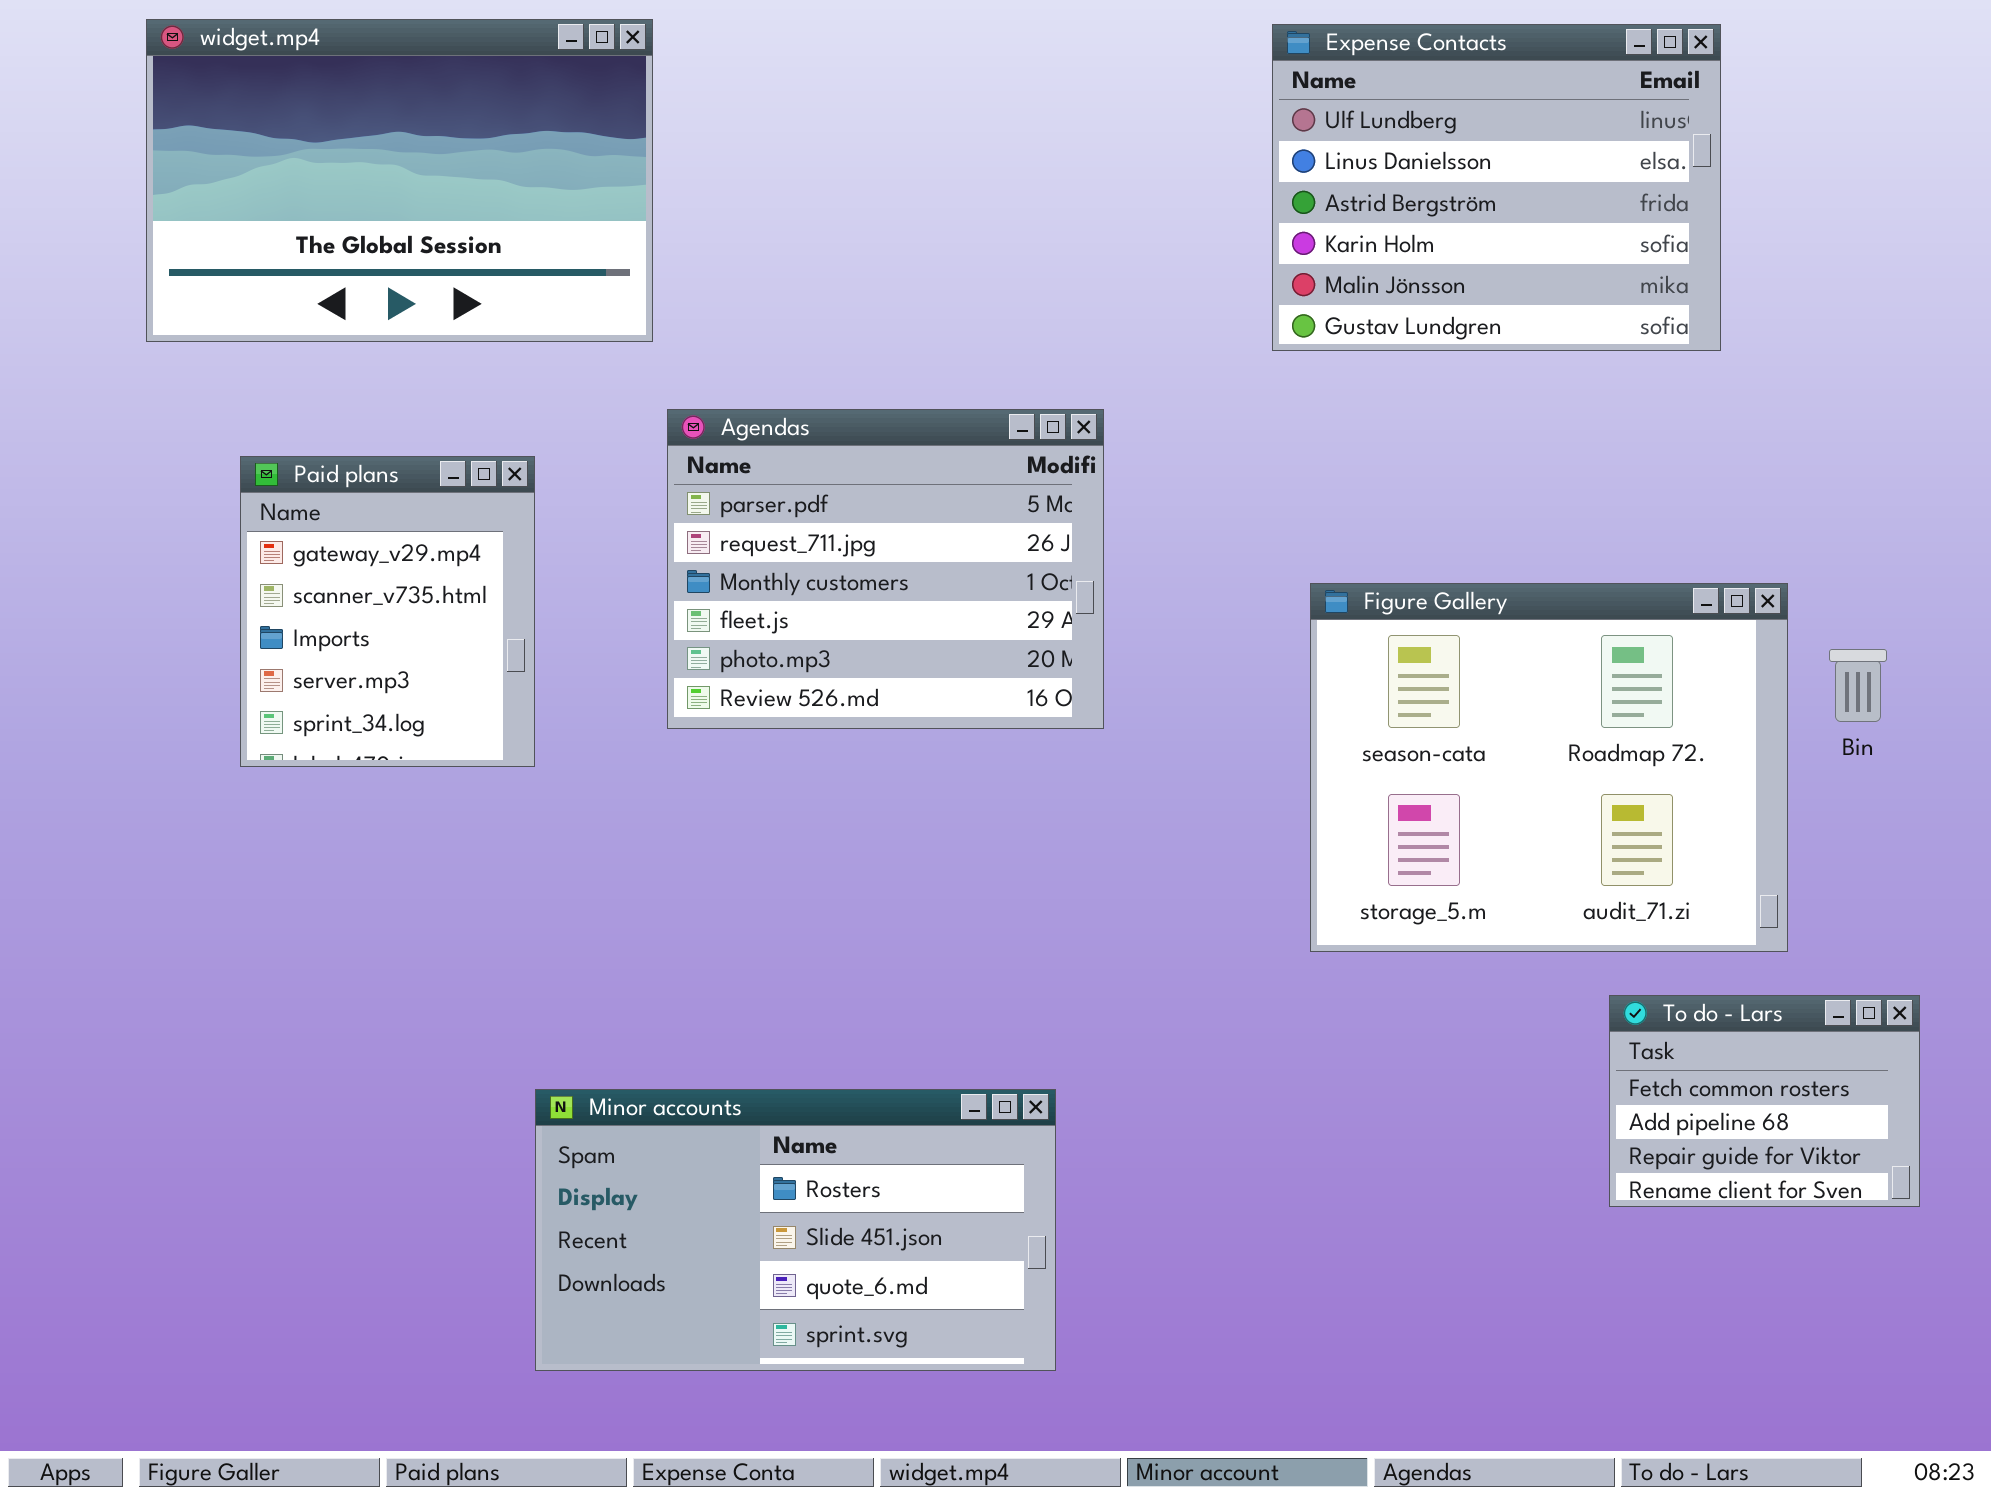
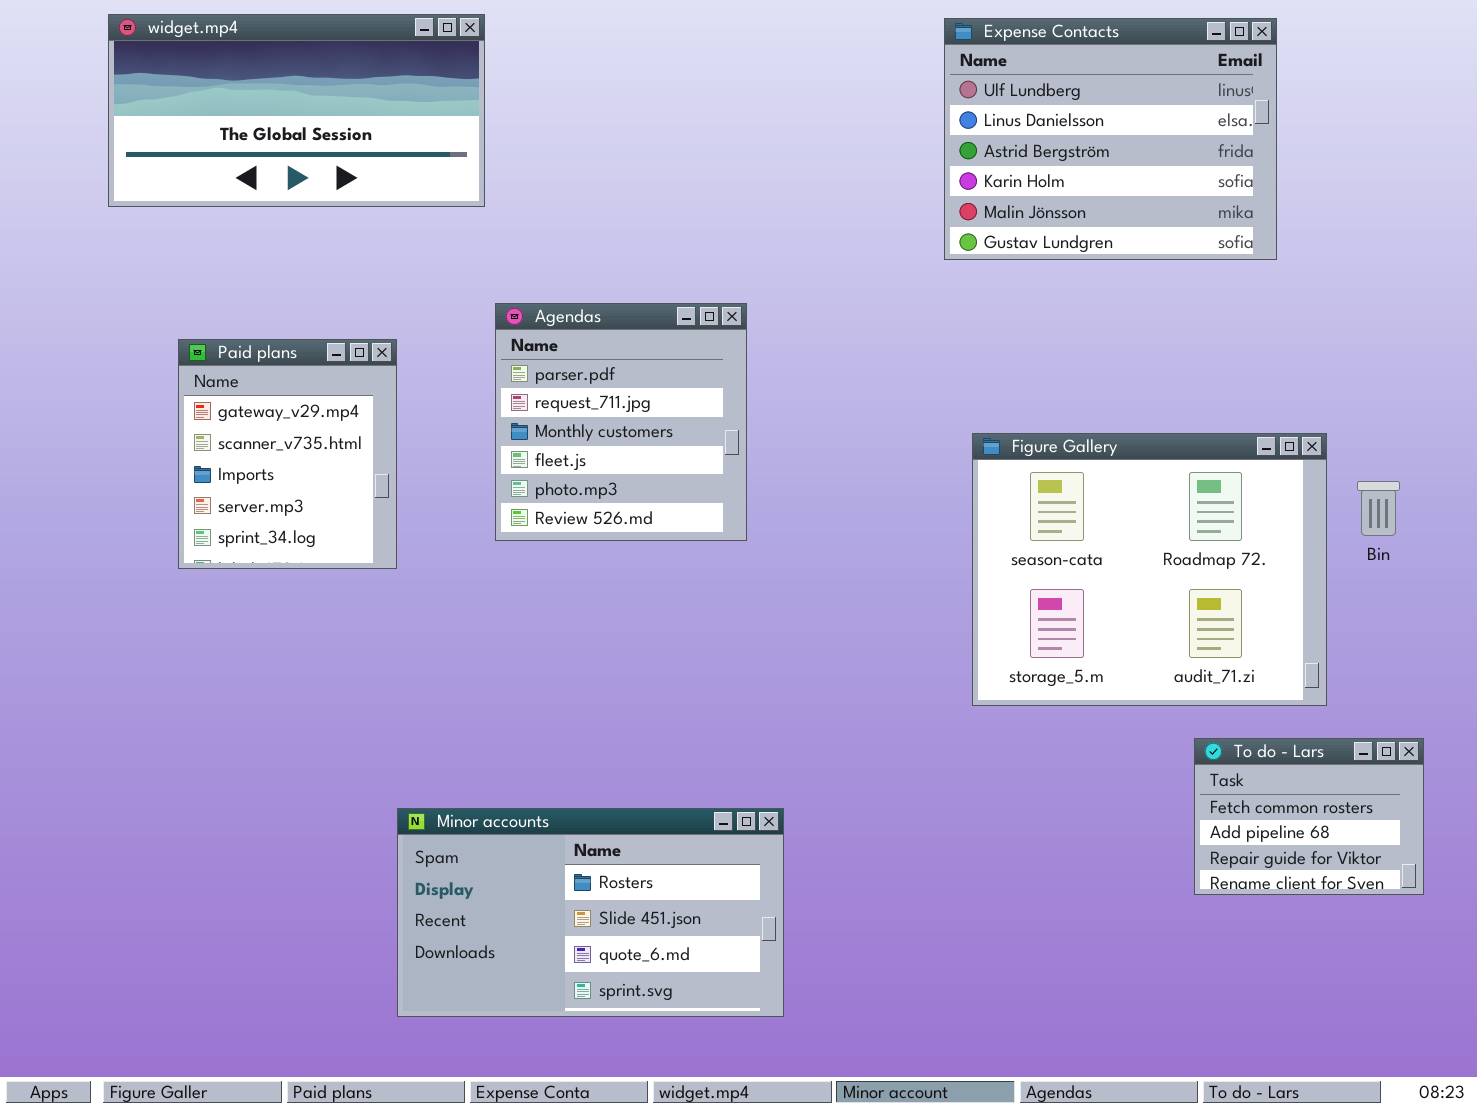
widget.mp4: [146,19,653,342] -> [108,14,485,207], resized
Agendas: [667,409,1104,729] -> [495,303,747,541], resized

